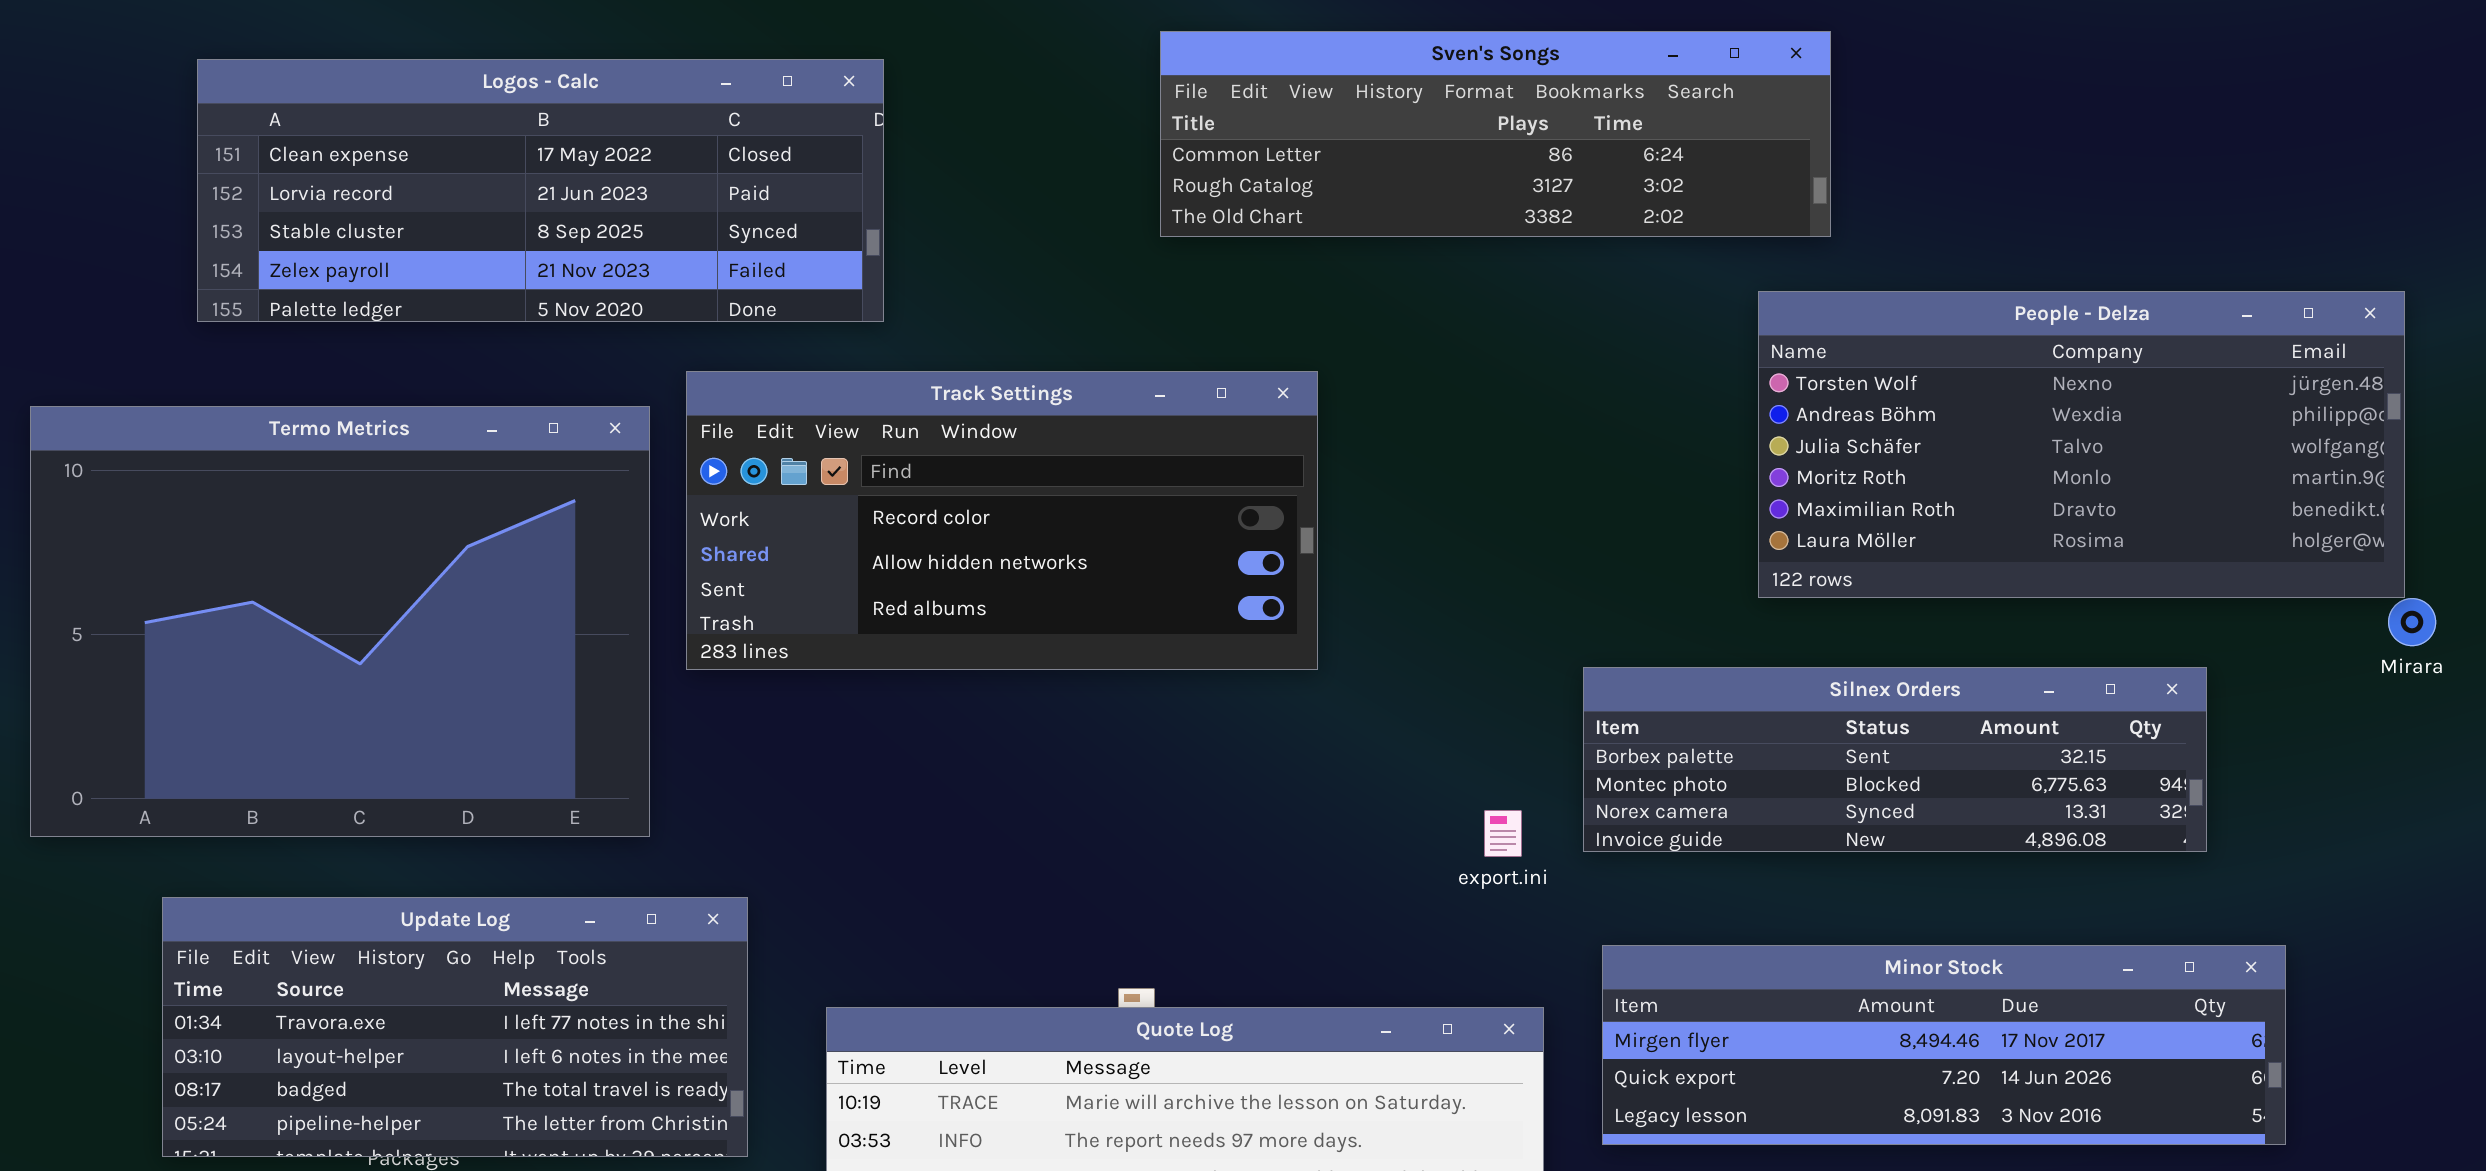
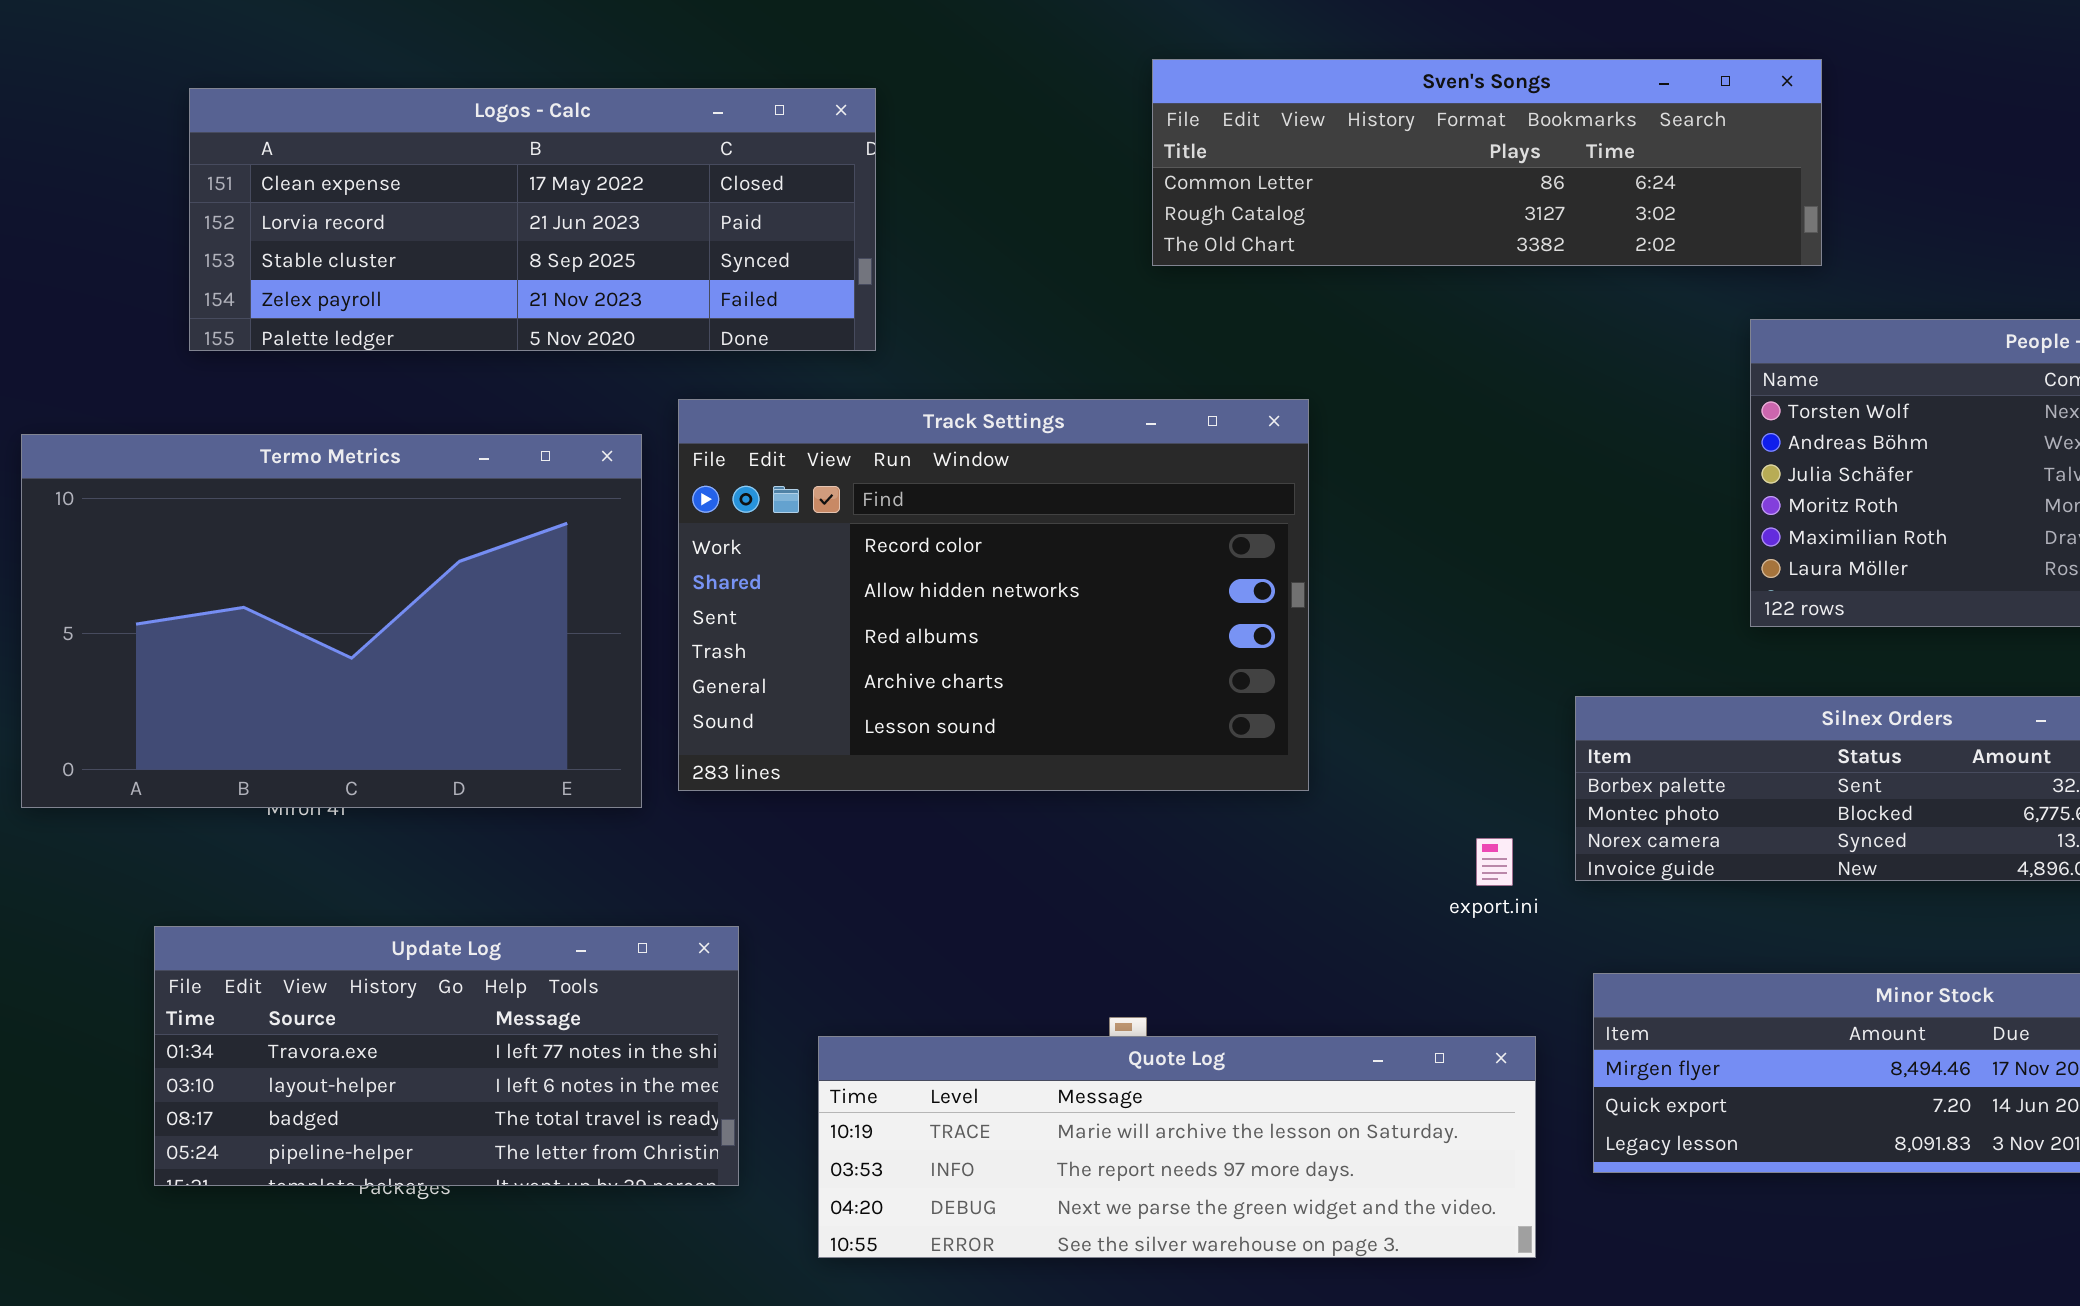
Track Settings: [686,371,1318,670] -> [678,399,1309,791], resized
Termo Metrics: [30,406,650,837] -> [21,434,642,808], resized

